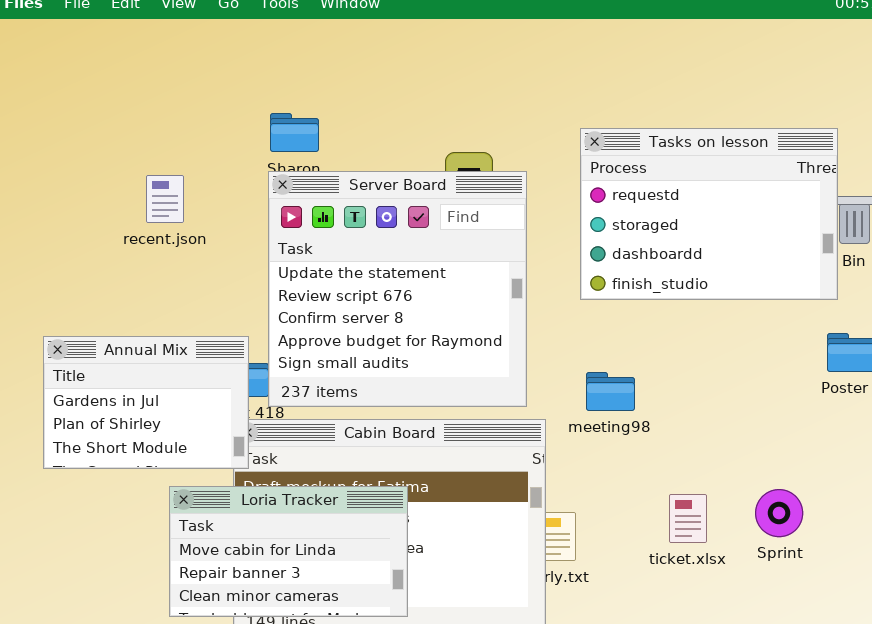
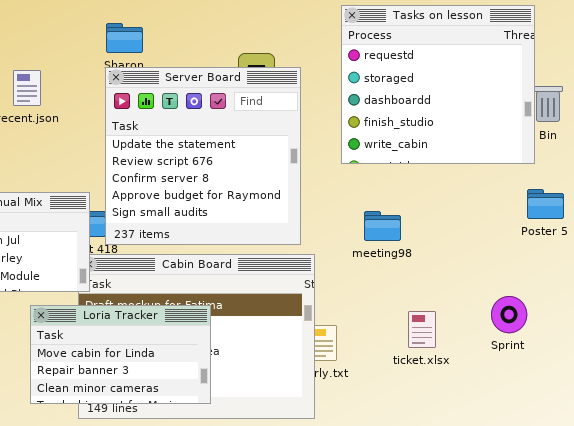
Tasks on lesson: [580,128,838,300] -> [341,5,535,164], resized
meeting98: [586,372,635,411] -> [364,211,401,241], moved
Sprint: [755,489,803,537] -> [491,296,527,333], moved

